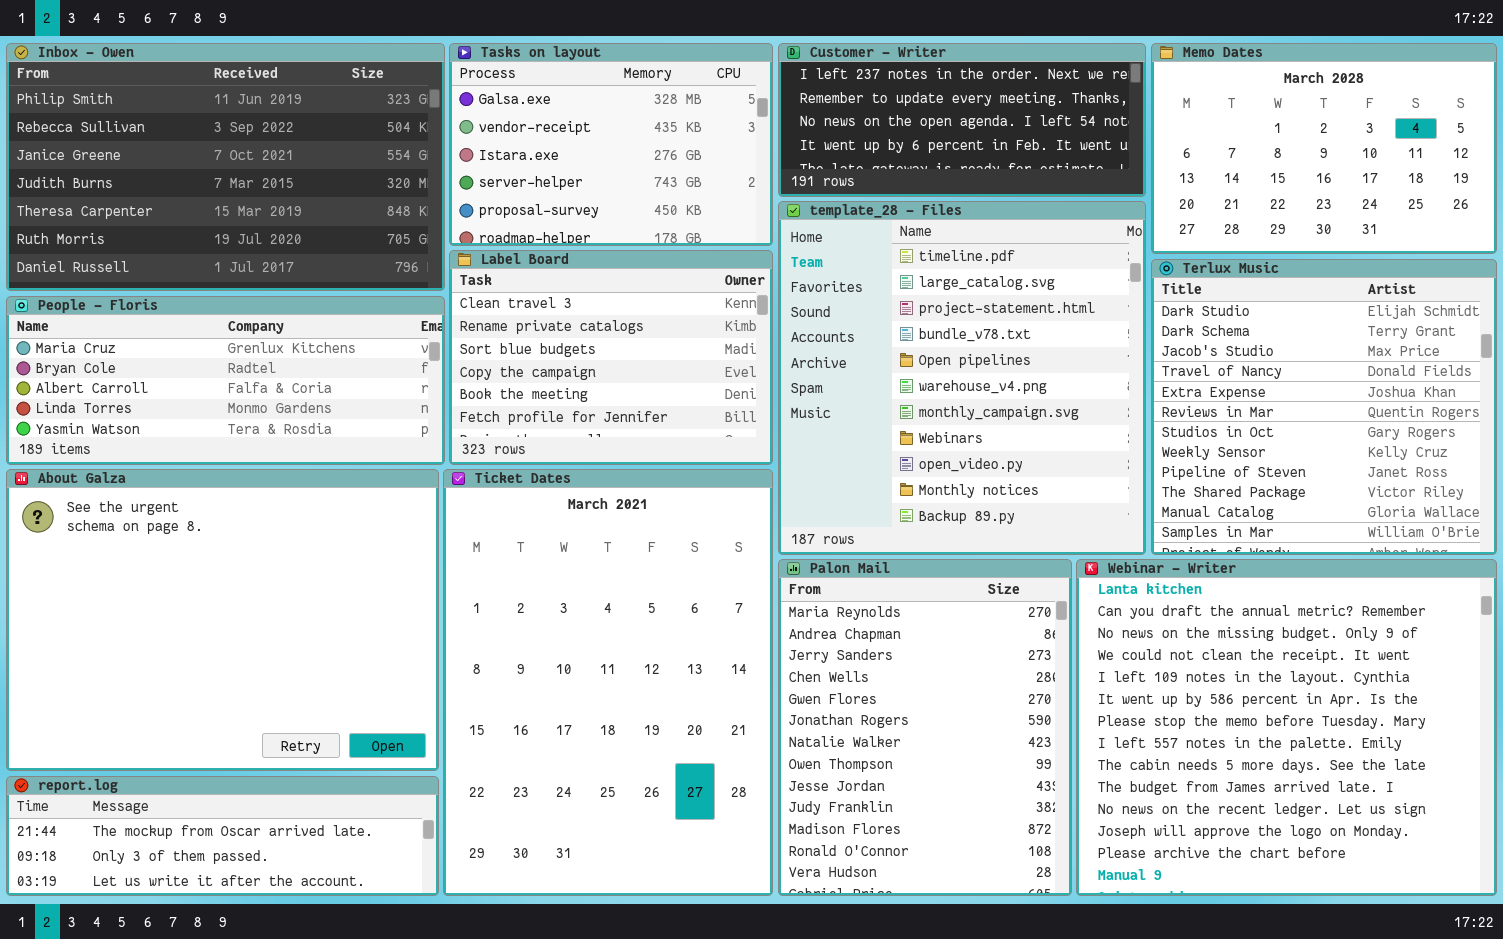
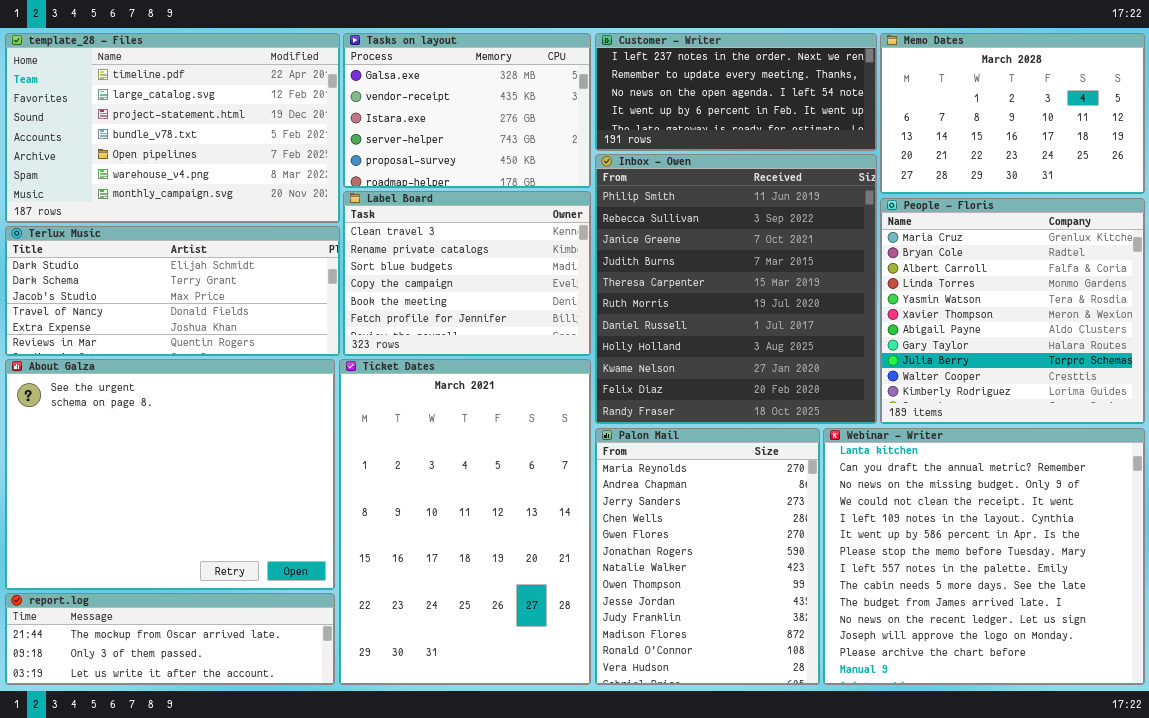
Inbox - Owen: [6,43,445,291] -> [595,154,877,424], moved, resized
template_28 - Files: [778,201,1146,555] -> [5,33,340,223], moved, resized
Terlux Music: [1151,259,1497,555] -> [5,226,340,356], moved, resized
People - Floris: [6,296,445,465] -> [880,198,1145,424], moved, resized

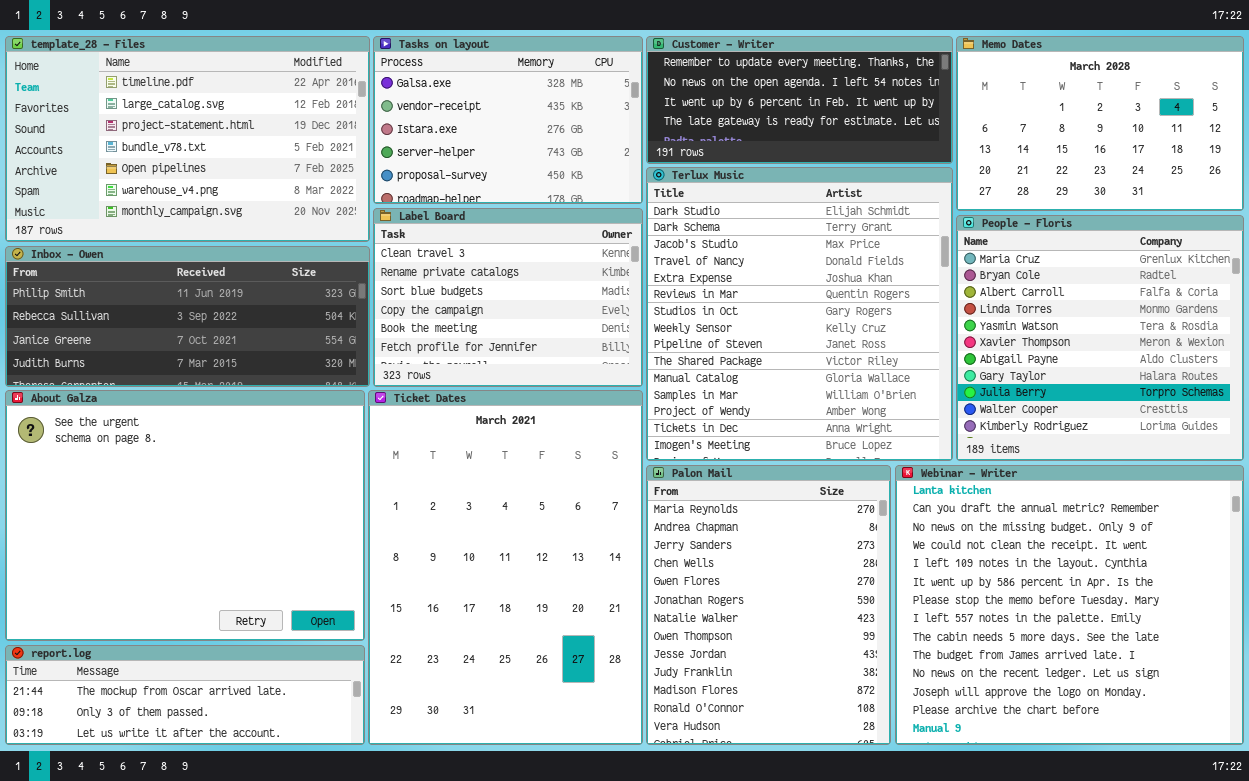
Customer - Writer: [595,33,877,151] -> [646,36,953,164], scrolled down 1 row
Inbox - Owen: [595,154,877,424] -> [5,246,370,387], moved, resized
Terlux Music: [5,226,340,356] -> [646,167,953,461], moved, resized

